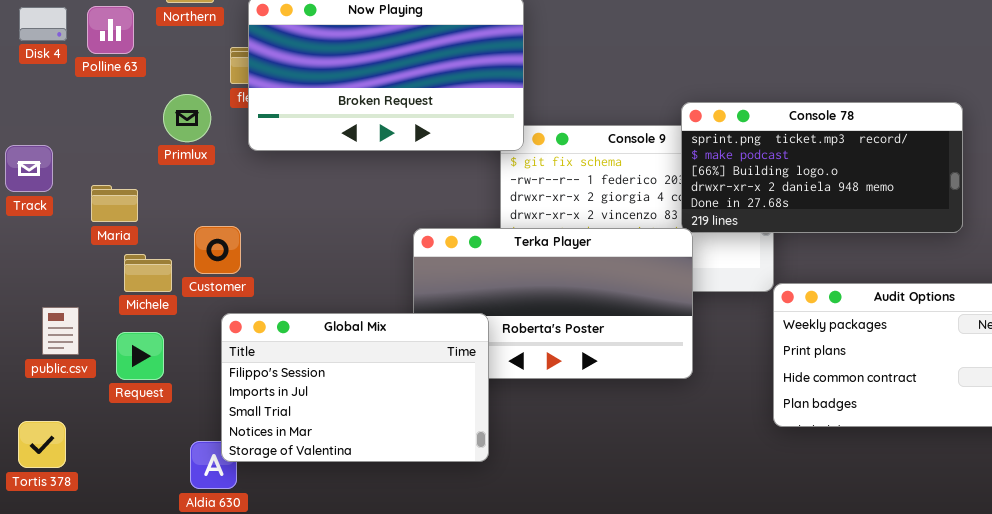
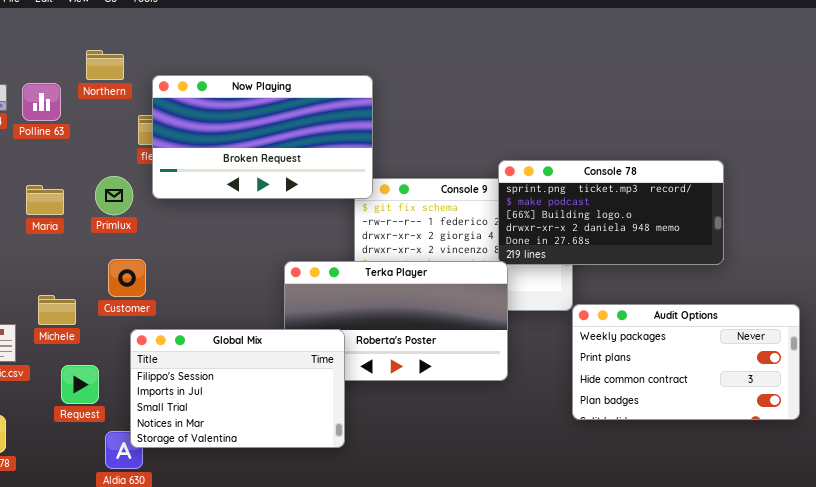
Primlux: [163,94,211,142] -> [95,176,133,215], moved
Maria: [91,185,138,222] -> [26,185,64,215], moved
Michele: [124,254,172,292] -> [38,295,76,325], moved
Request: [116,332,164,380] -> [61,365,99,404], moved

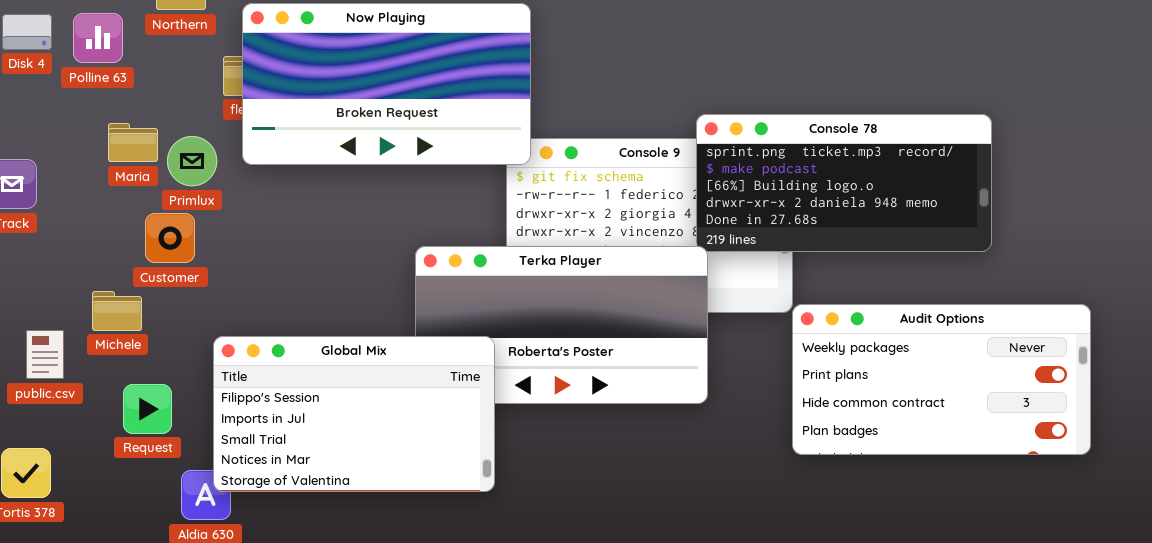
Maria: [26,185,64,215] -> [108,123,158,162], moved
Customer: [108,259,146,297] -> [145,213,195,263], moved

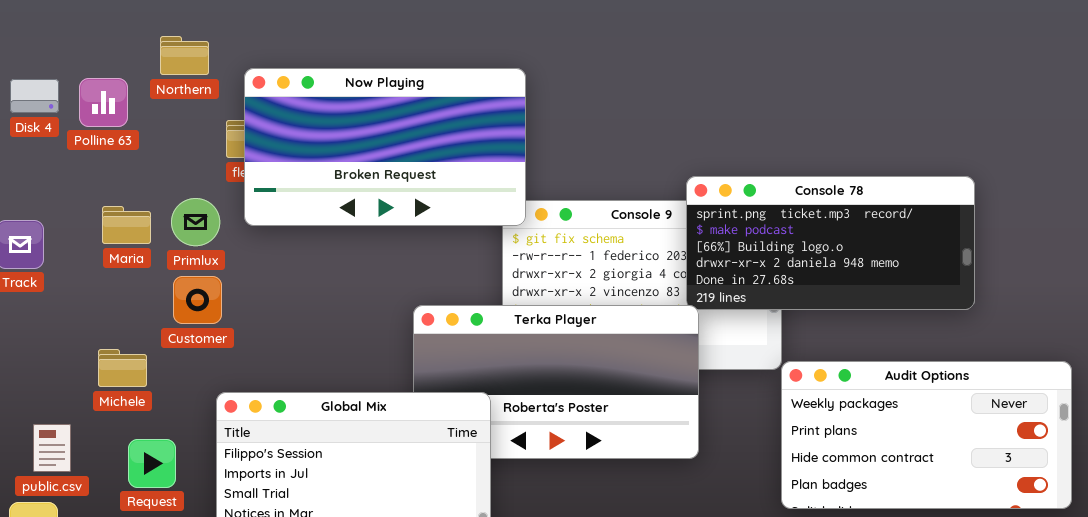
Maria: [108,123,158,162] -> [102,206,151,244], moved
Customer: [145,213,195,263] -> [173,276,222,324], moved
public.csv: [26,330,64,379] -> [33,424,71,472], moved

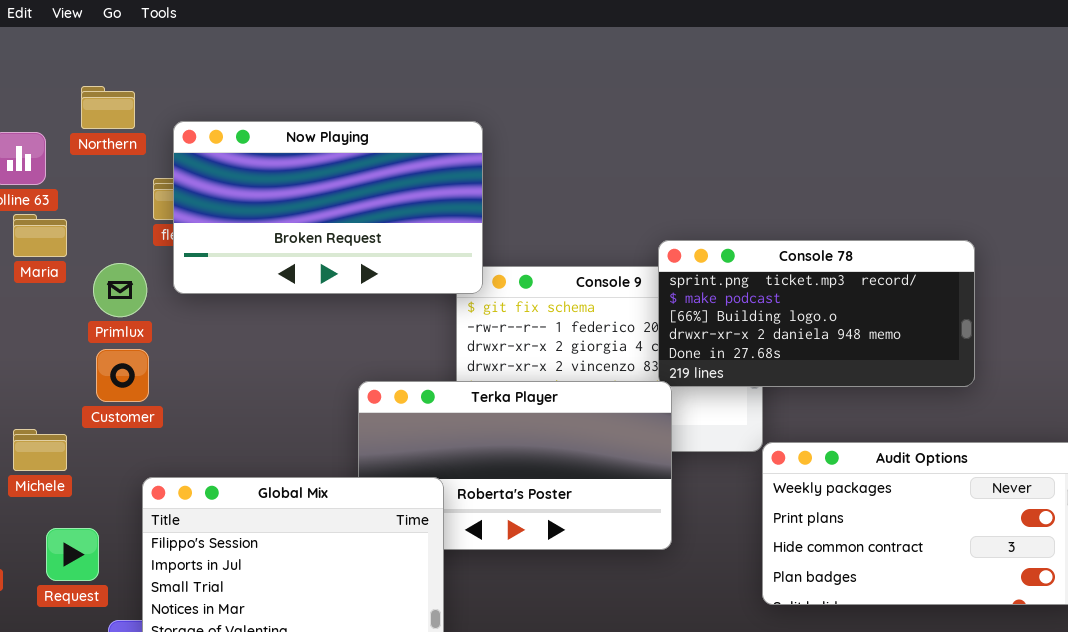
Maria: [102,206,151,244] -> [13,214,67,257], moved

